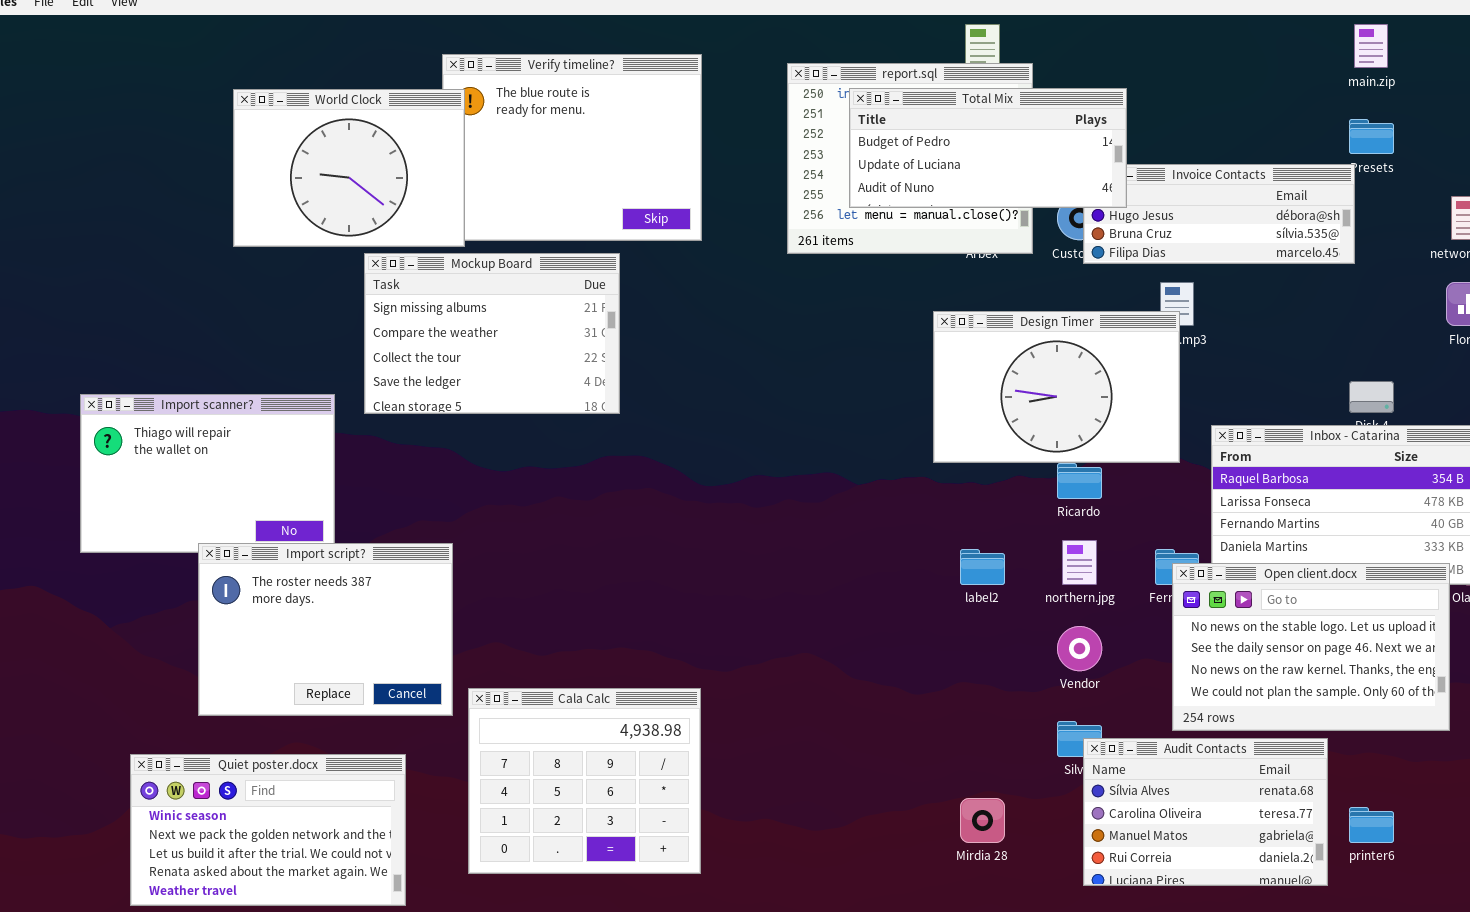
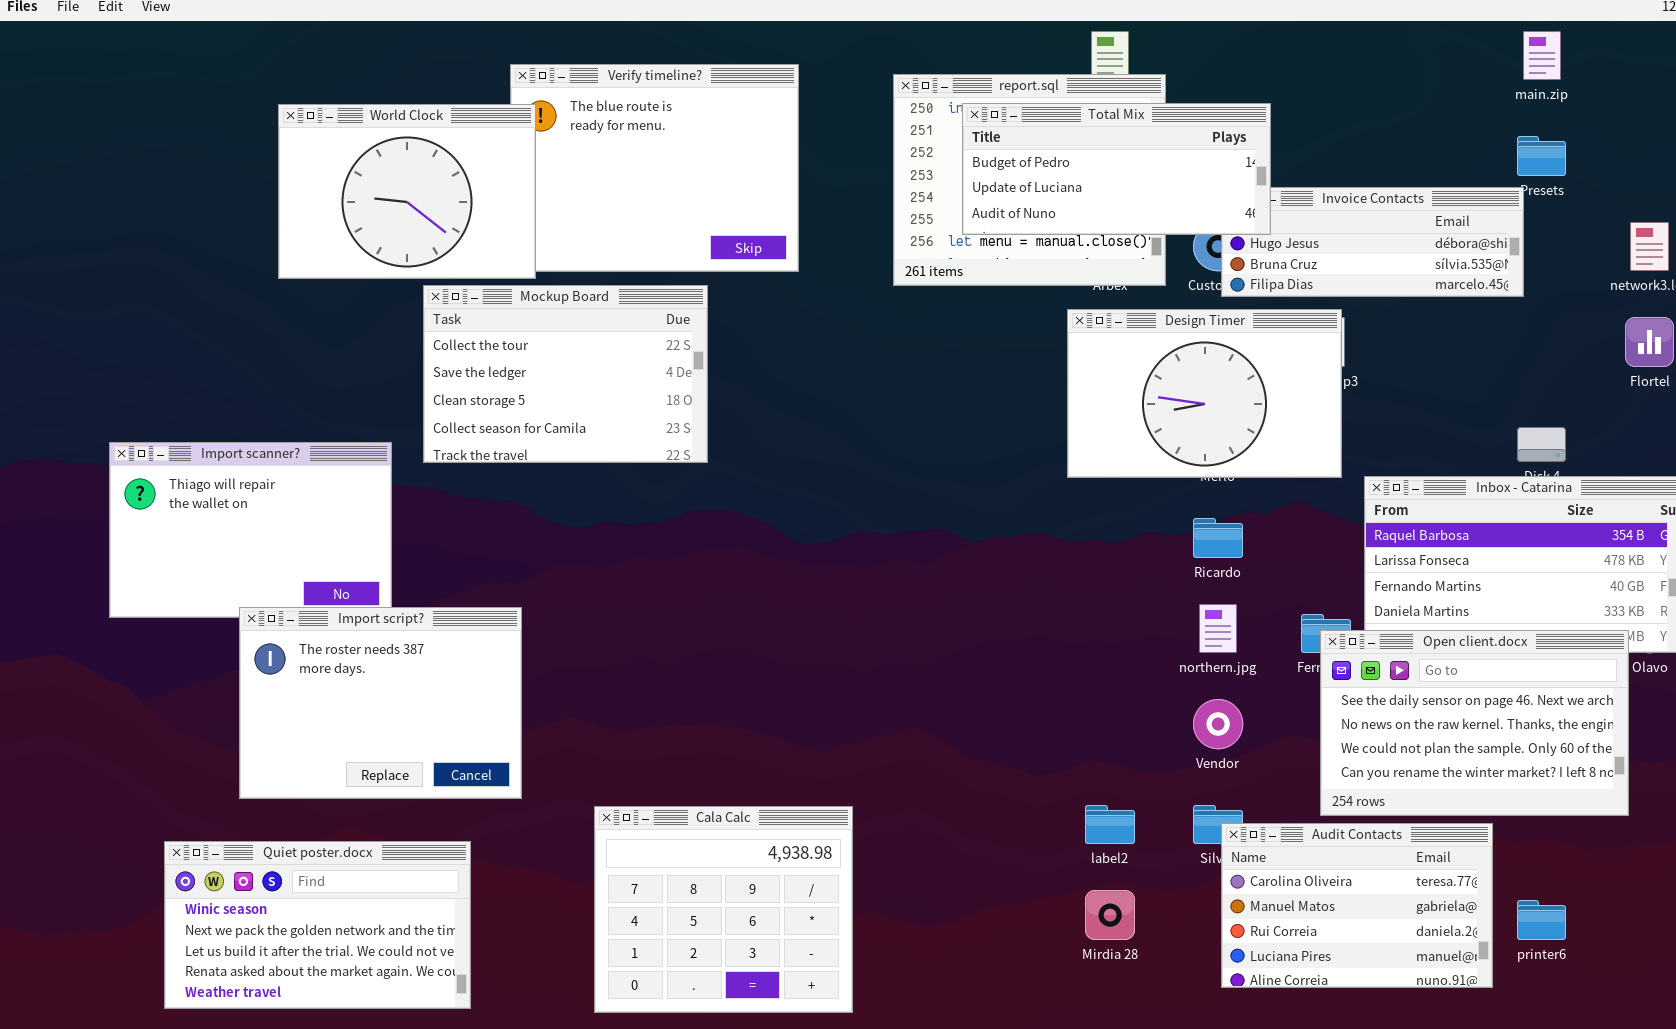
Mockup Board: [364,253,620,414] -> [423,285,708,463], scrolled down 2 rows
Design Timer: [933,311,1180,463] -> [1067,309,1342,478], moved
label2: [960,549,1005,585] -> [1085,805,1135,844], moved
Open client.docx: [1172,563,1450,731] -> [1320,630,1629,816], scrolled down 1 row
Cala Calc: [468,688,701,874] -> [594,806,853,1013], moved
Audit Contacts: [1083,738,1328,886] -> [1221,823,1493,988], scrolled down 1 row

